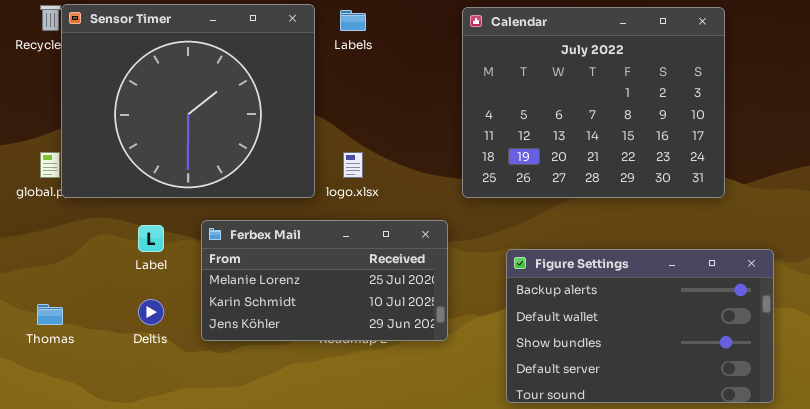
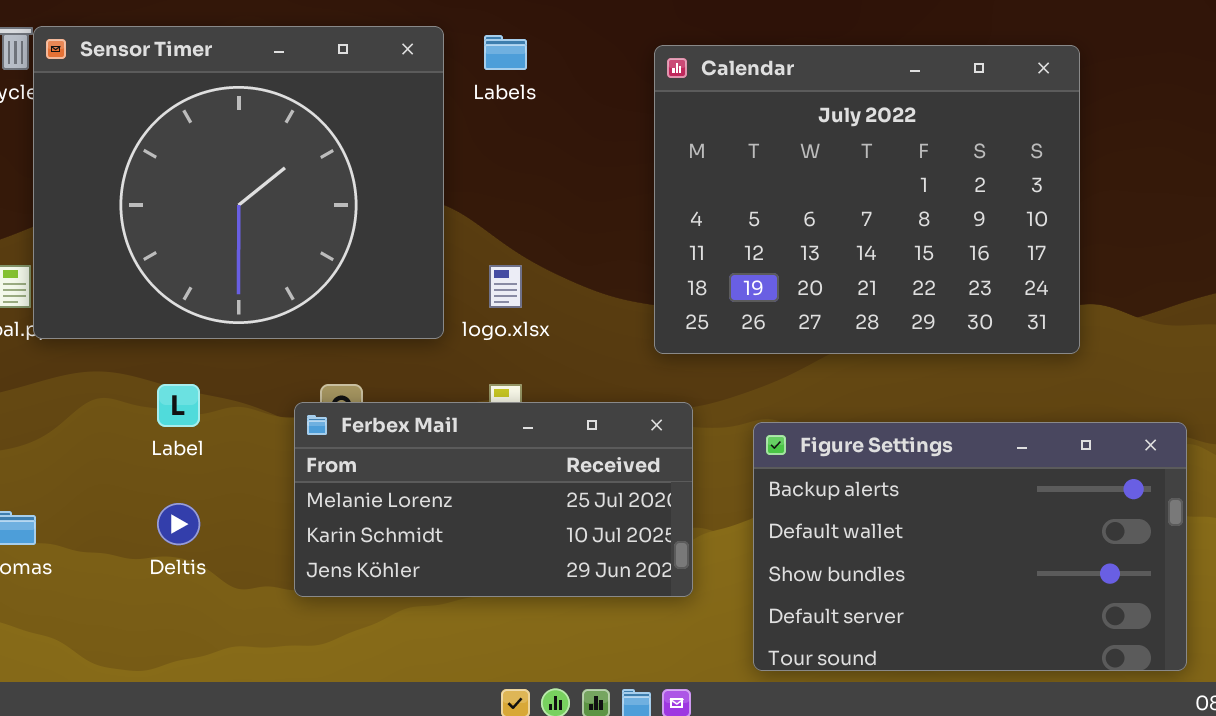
Calendar: [462,7,725,198] -> [654,45,1080,354], moved
Ferbex Mail: [201,220,448,341] -> [294,402,693,597], moved

